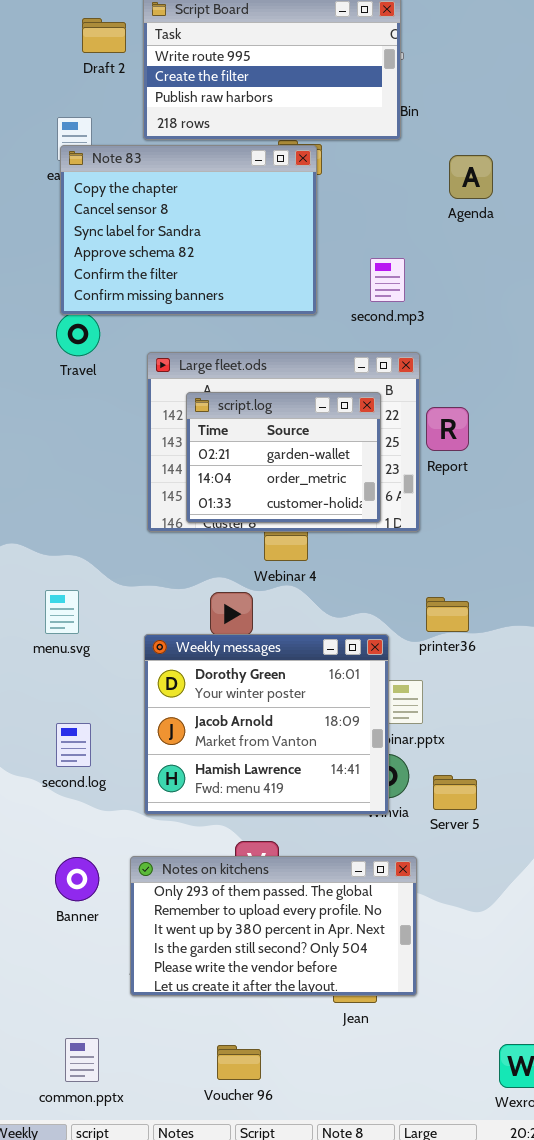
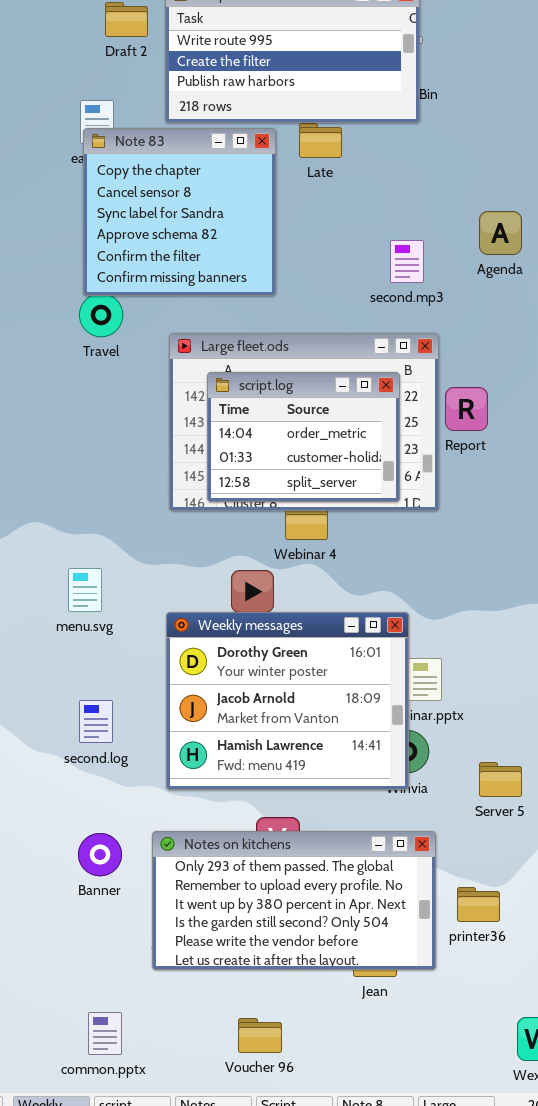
Note 83: [60,145,317,315] -> [83,128,276,296], resized
Agenda: [449,155,493,199] -> [479,211,522,255], moved
script.log: [186,392,381,523] -> [207,372,400,502], scrolled down 1 row
printer36: [426,597,469,632] -> [457,887,500,922], moved
Server 5: [433,775,477,810] -> [479,762,522,797], moved

